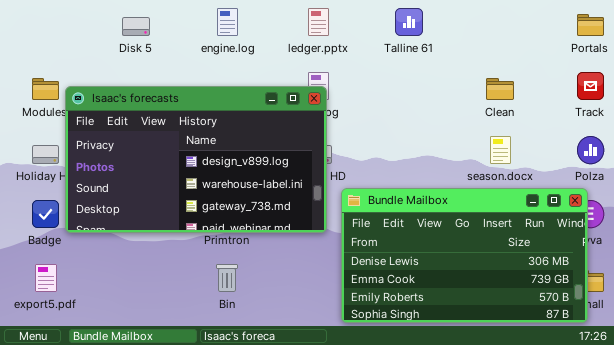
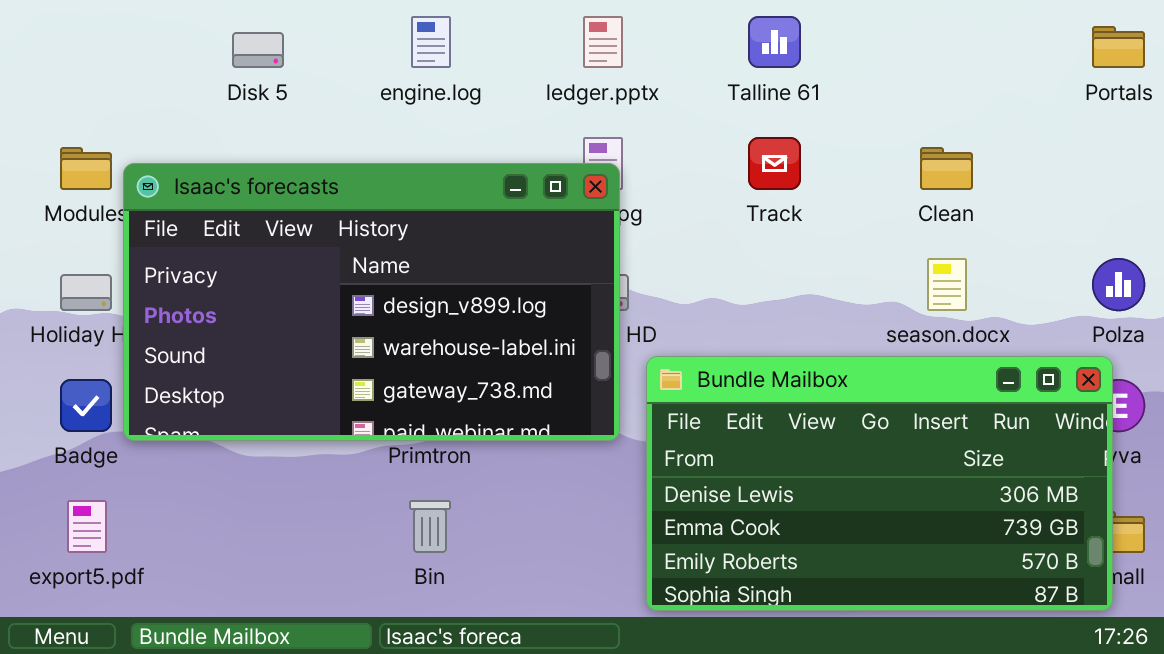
Track: [577,72,604,100] -> [748,137,801,190], moved

